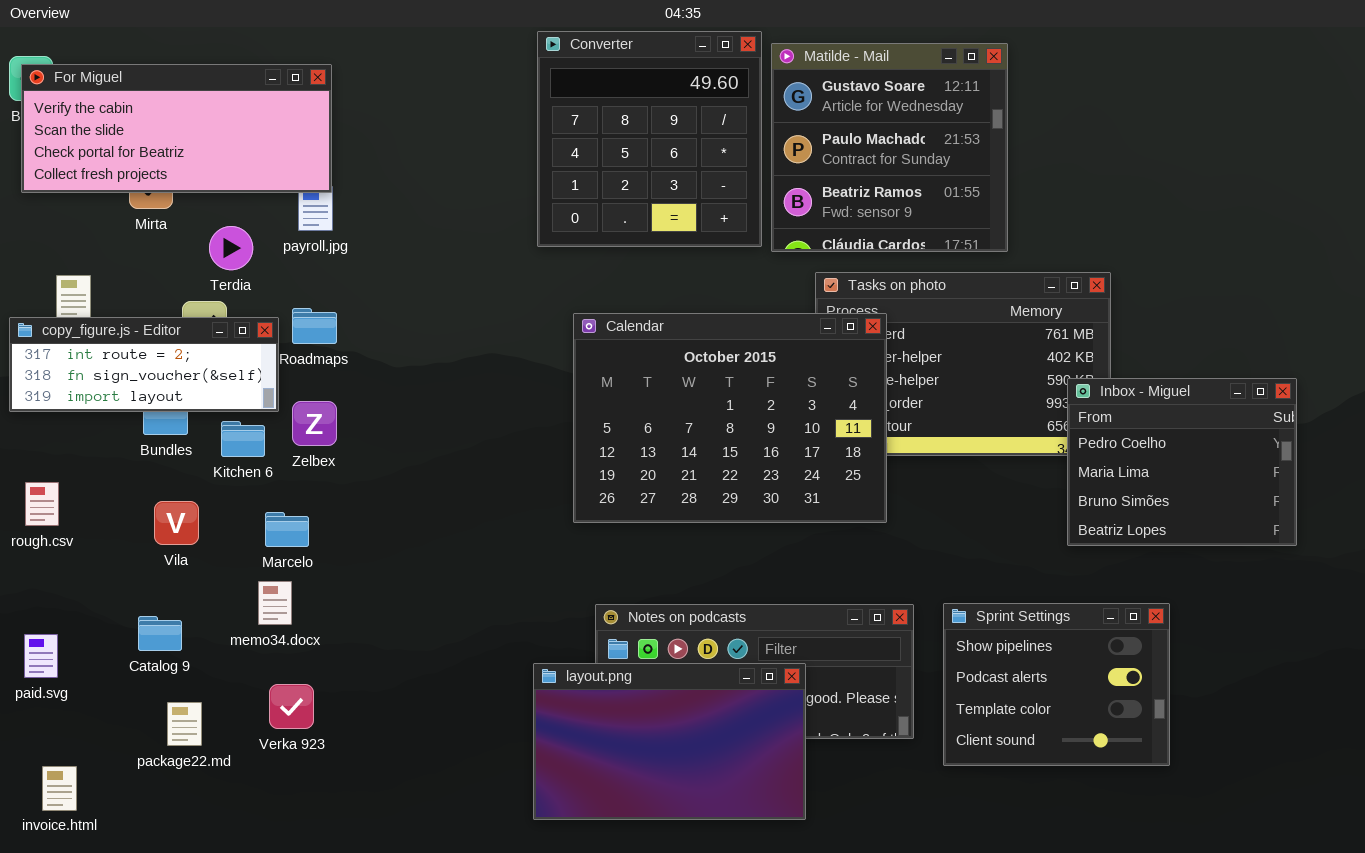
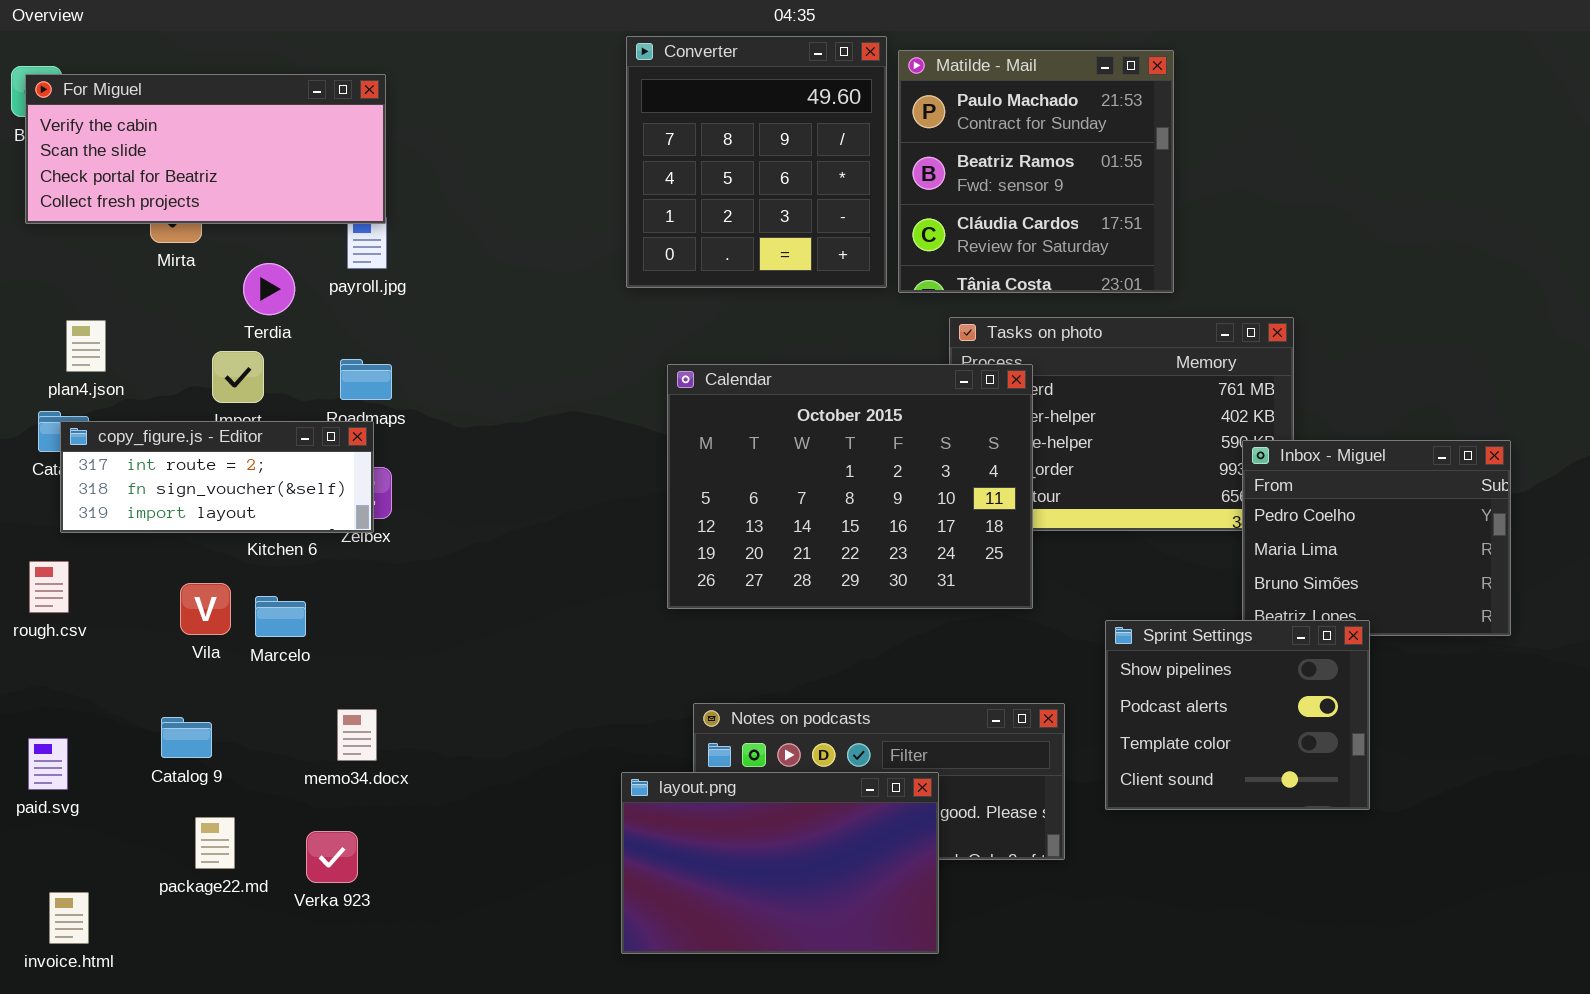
Matilde - Mail: [771,43,1008,252] -> [898,50,1174,293], scrolled down 1 row
copy_figure.js - Editor: [9,317,279,412] -> [60,421,374,533], moved
Marcelo: [265,512,309,547] -> [255,596,306,637], moved
memo34.docx: [258,581,292,625] -> [337,709,377,761], moved
Sprint Settings: [943,603,1170,766] -> [1105,620,1370,810], moved
Verka 923: [269,684,314,729] -> [306,831,358,883], moved

